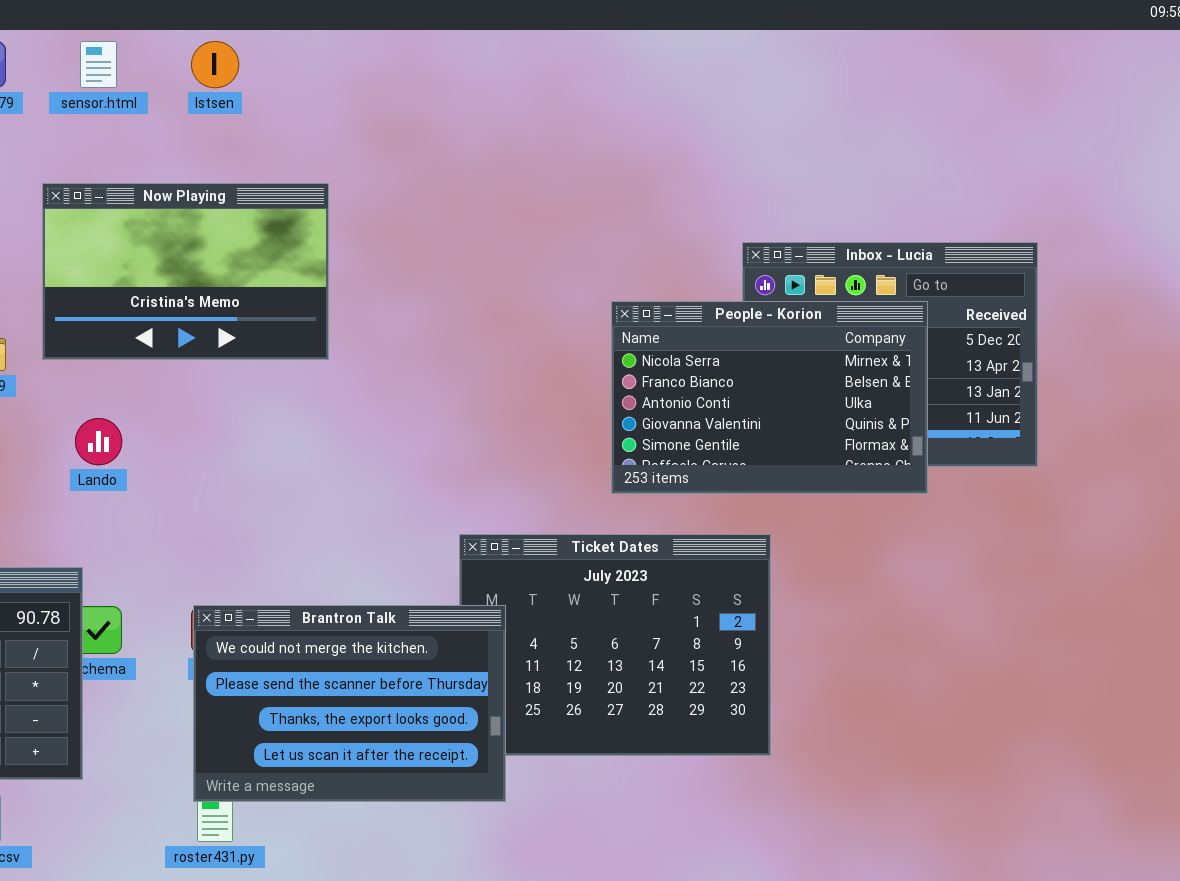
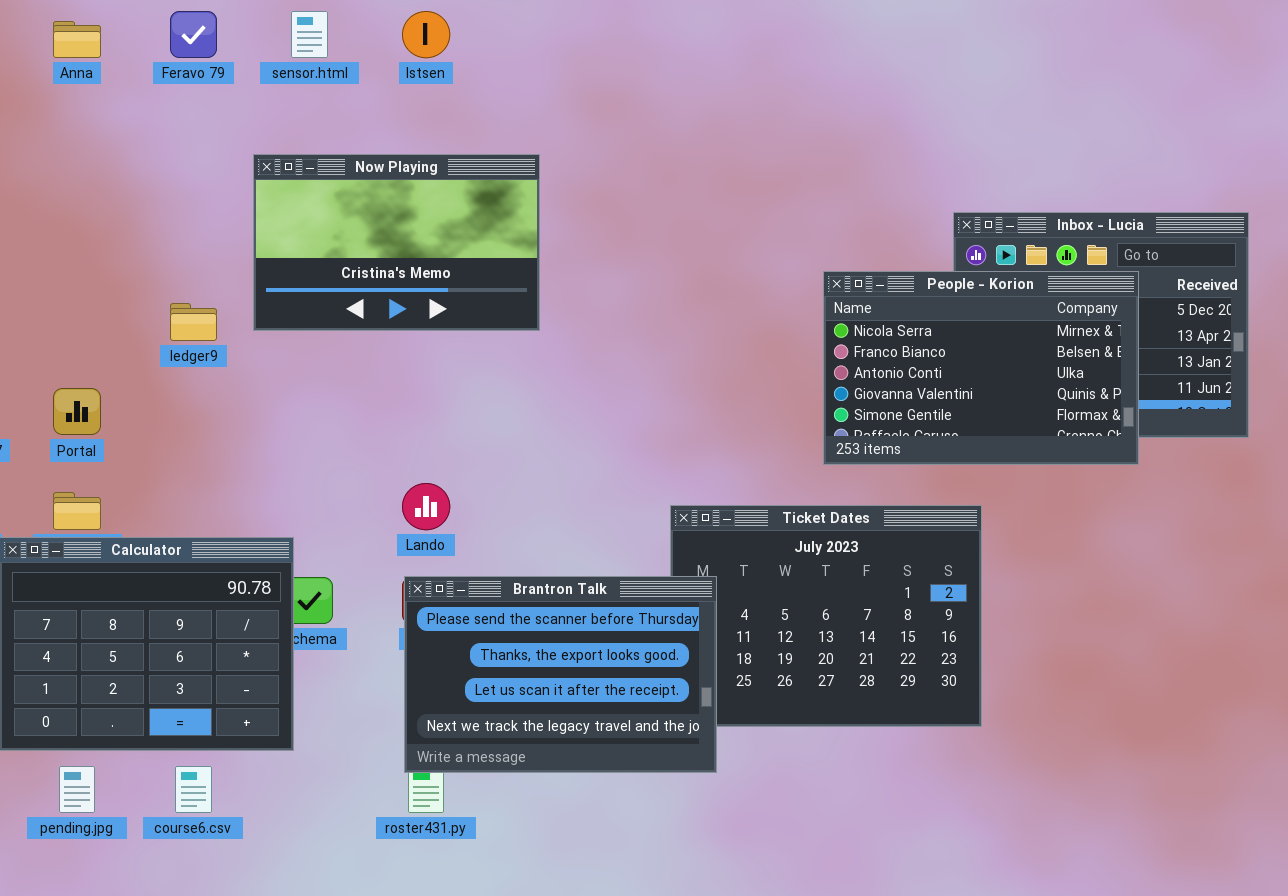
Lando: [75,418,122,465] -> [402,483,450,530], moved
Brantron Talk: [193,605,506,802] -> [404,576,717,773], scrolled down 1 row

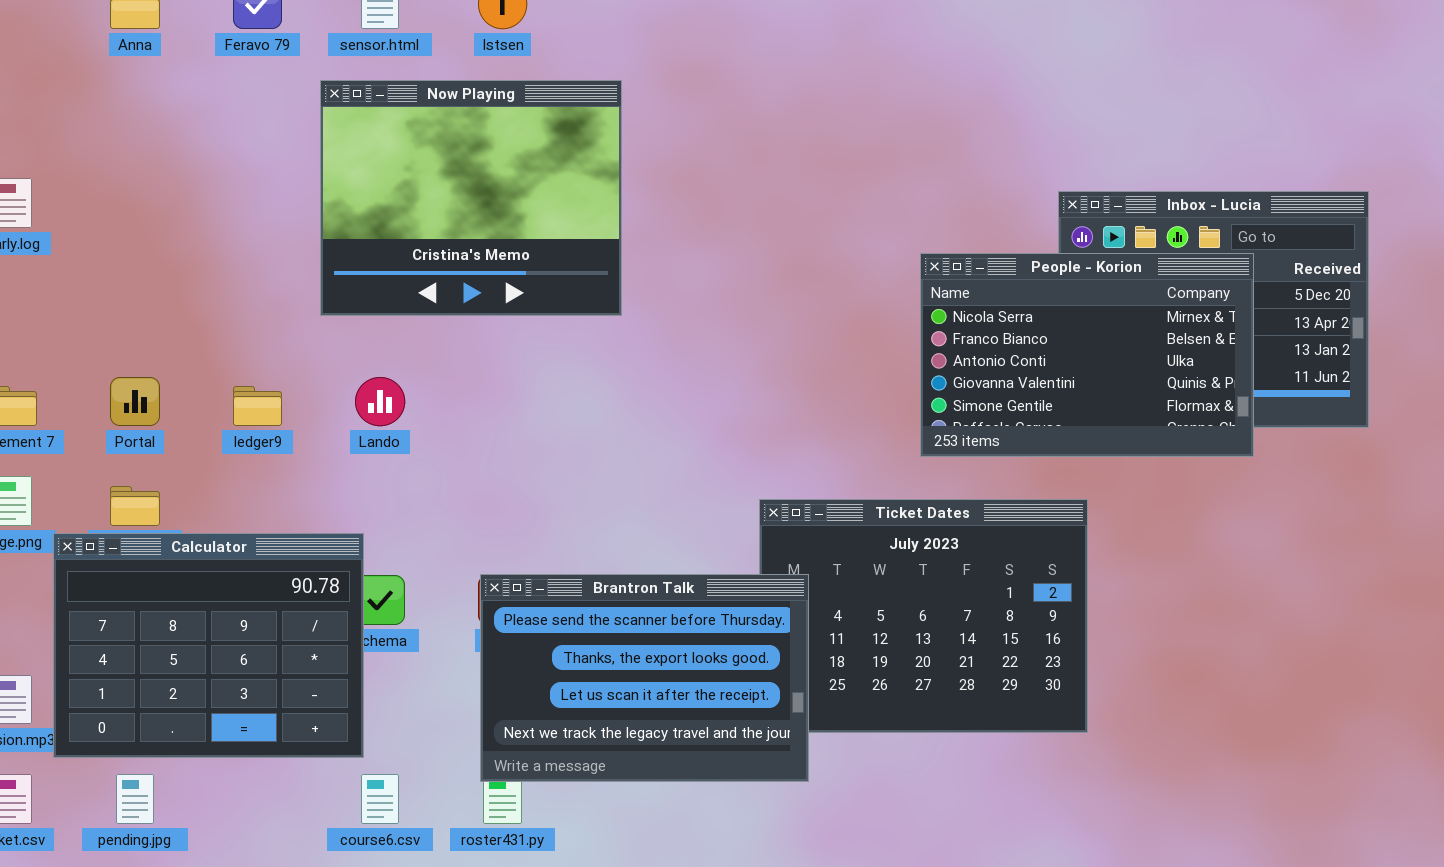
Now Playing: [253,154,540,331] -> [320,80,622,316], resized
ledger9: [170,303,217,341] -> [233,386,282,426], moved
Lando: [402,483,450,530] -> [355,377,405,426], moved
course6.csv: [175,766,212,813] -> [361,774,399,824], moved

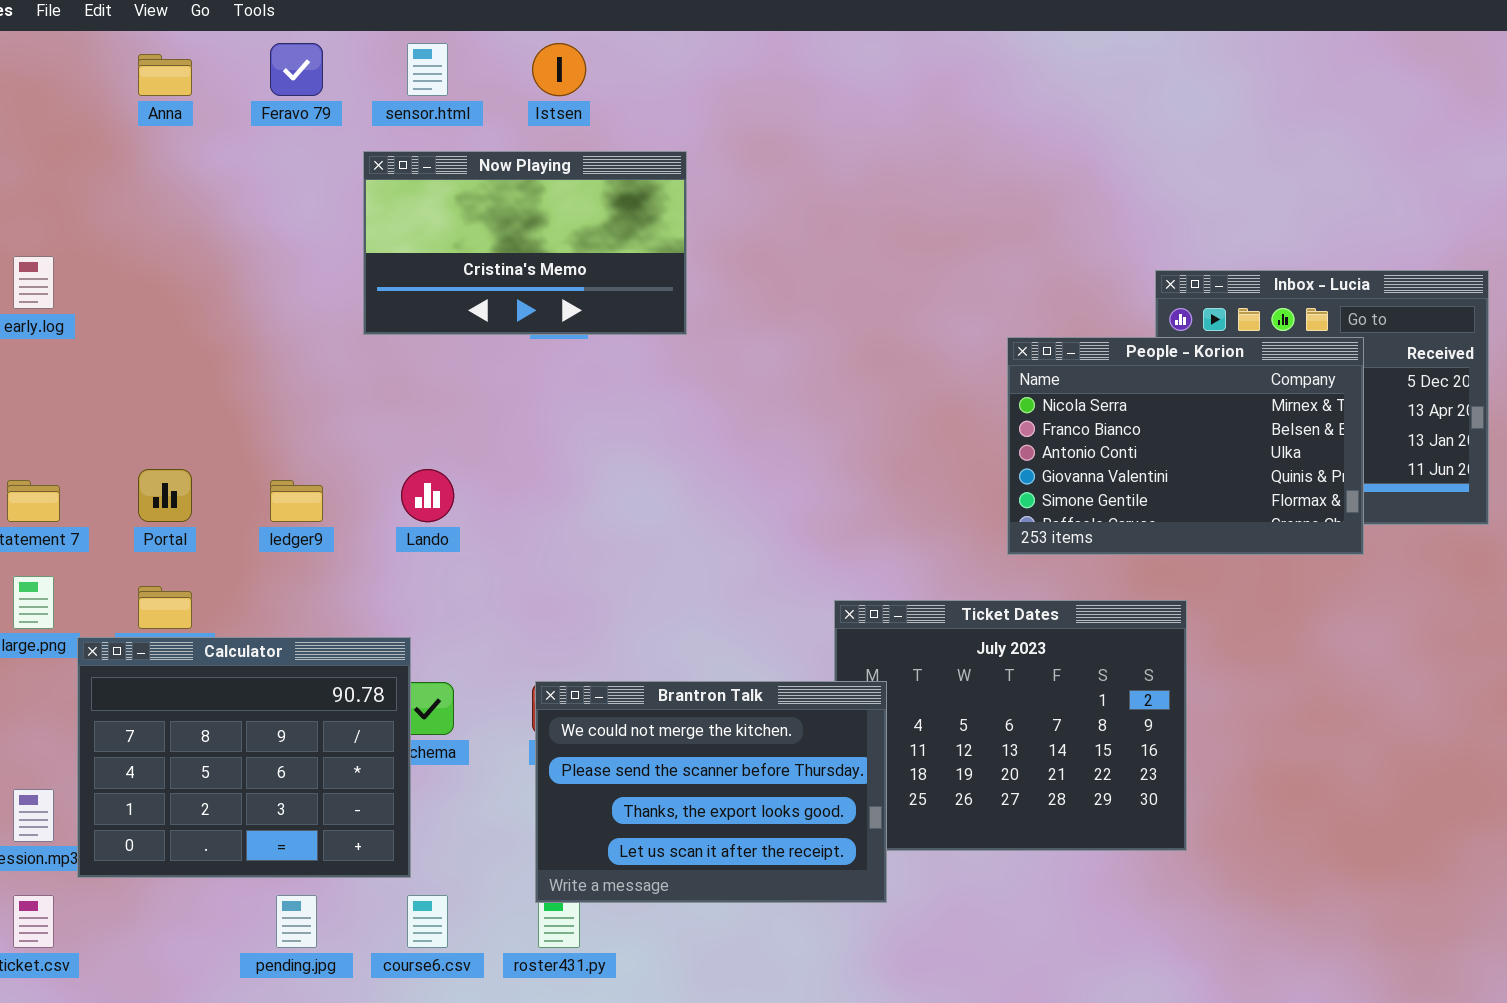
Now Playing: [320,80,622,316] -> [363,151,687,335], resized
Brantron Talk: [480,574,809,782] -> [535,681,887,903], scrolled up 1 row
pending.jpg: [116,774,154,824] -> [276,895,317,948], moved

